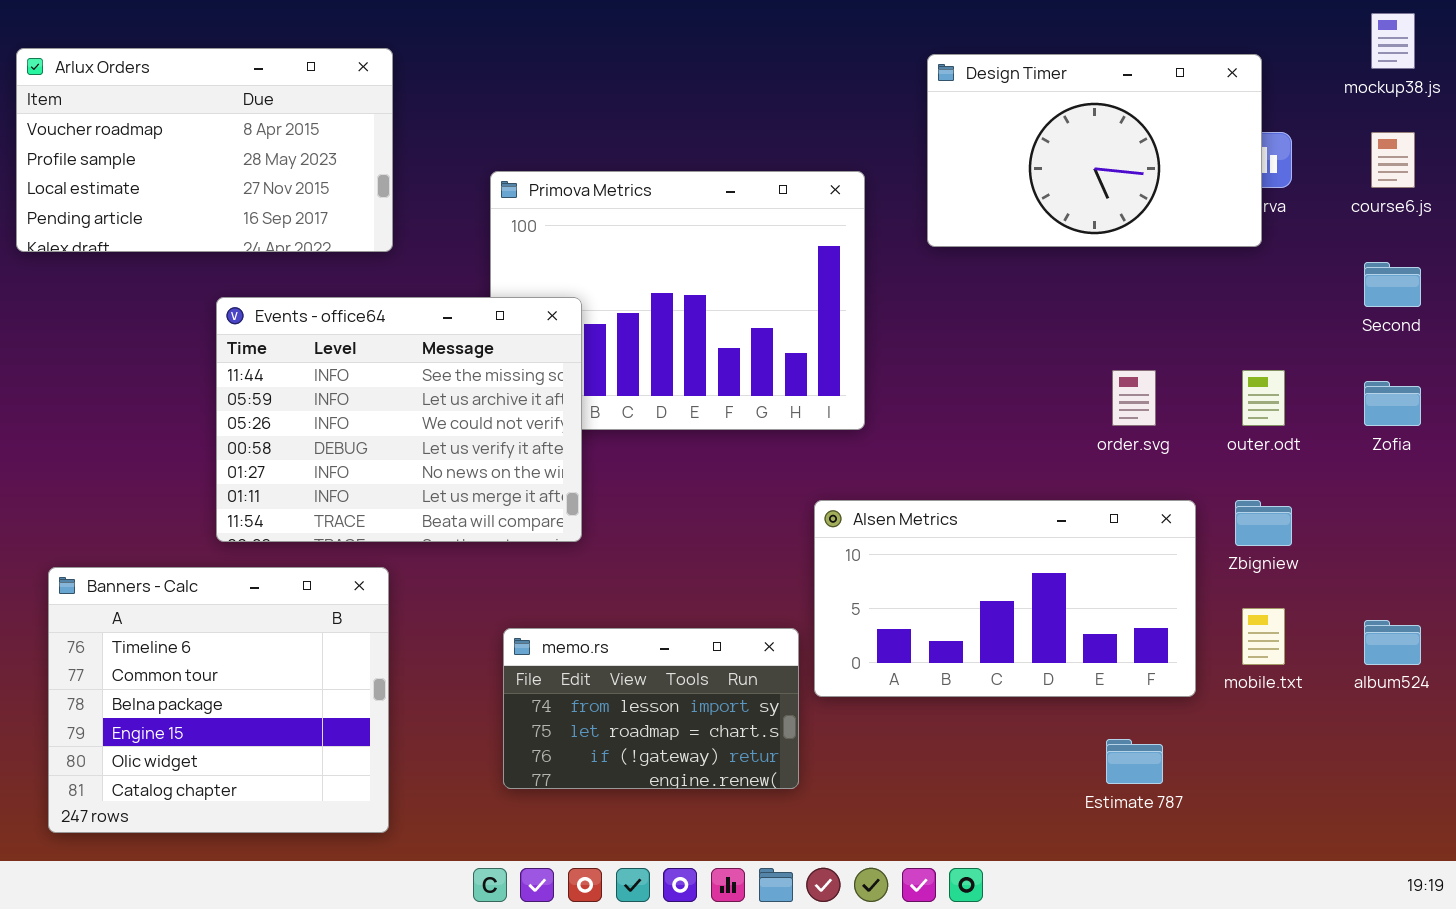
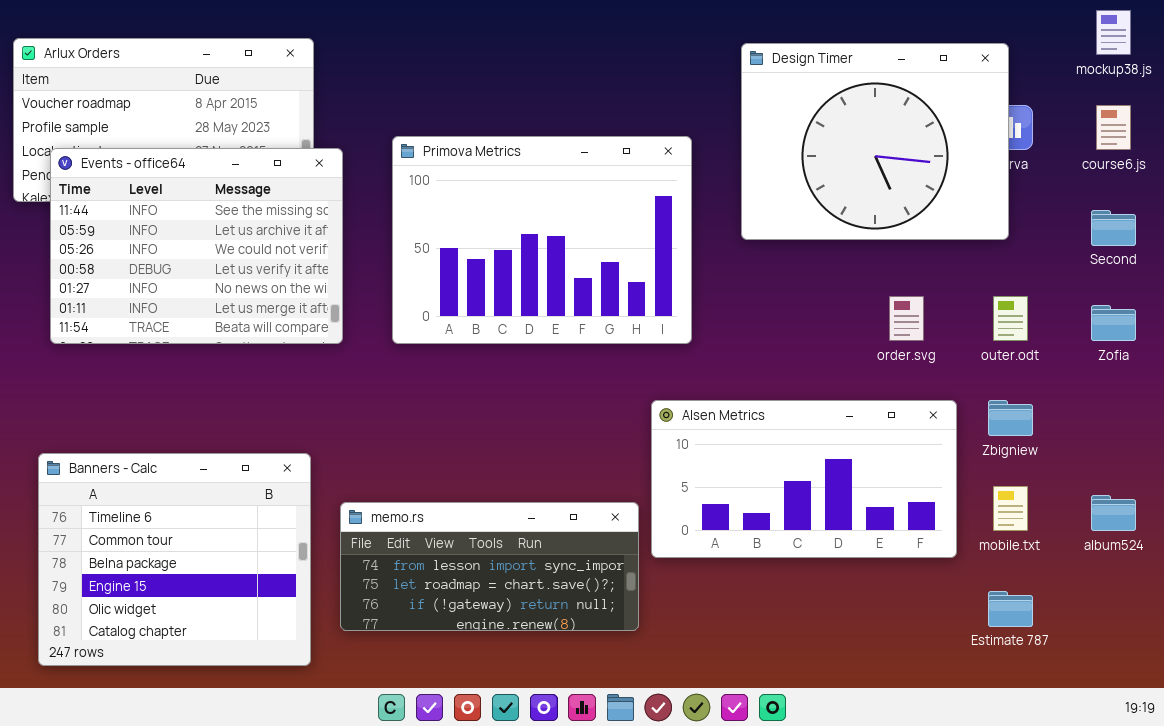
Design Timer: [927,54,1262,247] -> [741,43,1009,240], resized
Events - office64: [216,297,582,542] -> [50,148,343,344], moved
memo.rs: [503,628,799,789] -> [340,502,639,631], resized
Estimate 787: [1106,739,1163,784] -> [988,591,1033,627], moved

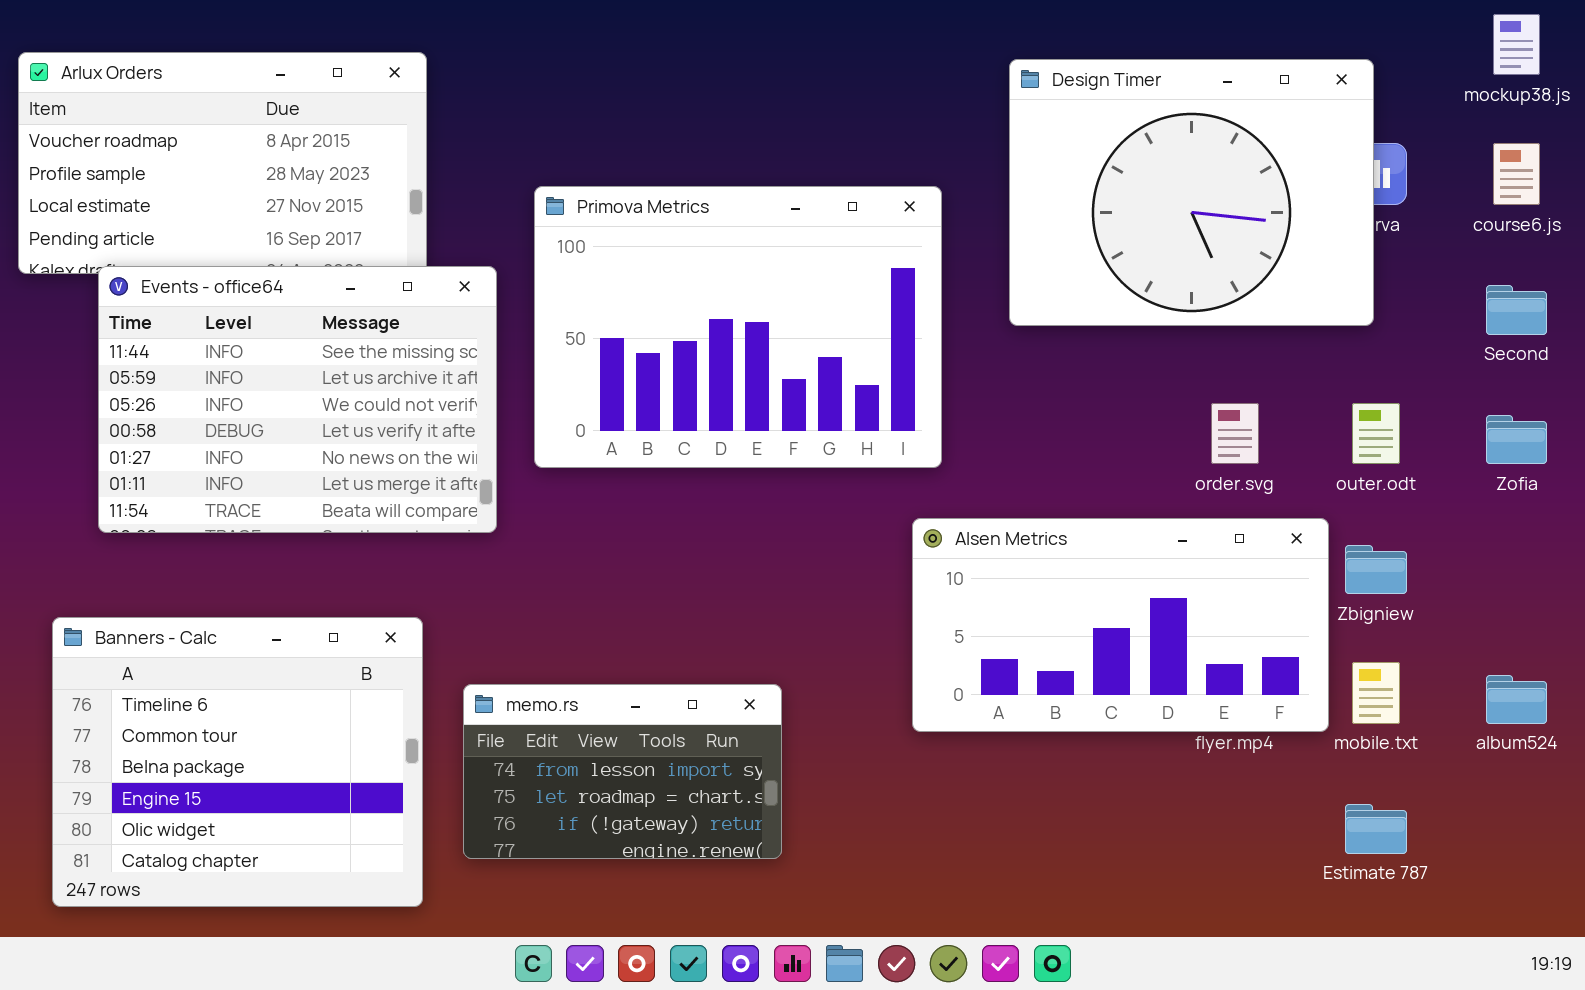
Events - office64: [50,148,343,344] -> [98,266,497,533], moved
Alsen Metrics: [651,400,957,558] -> [912,518,1329,732], moved
memo.rs: [340,502,639,631] -> [463,684,782,859], resized

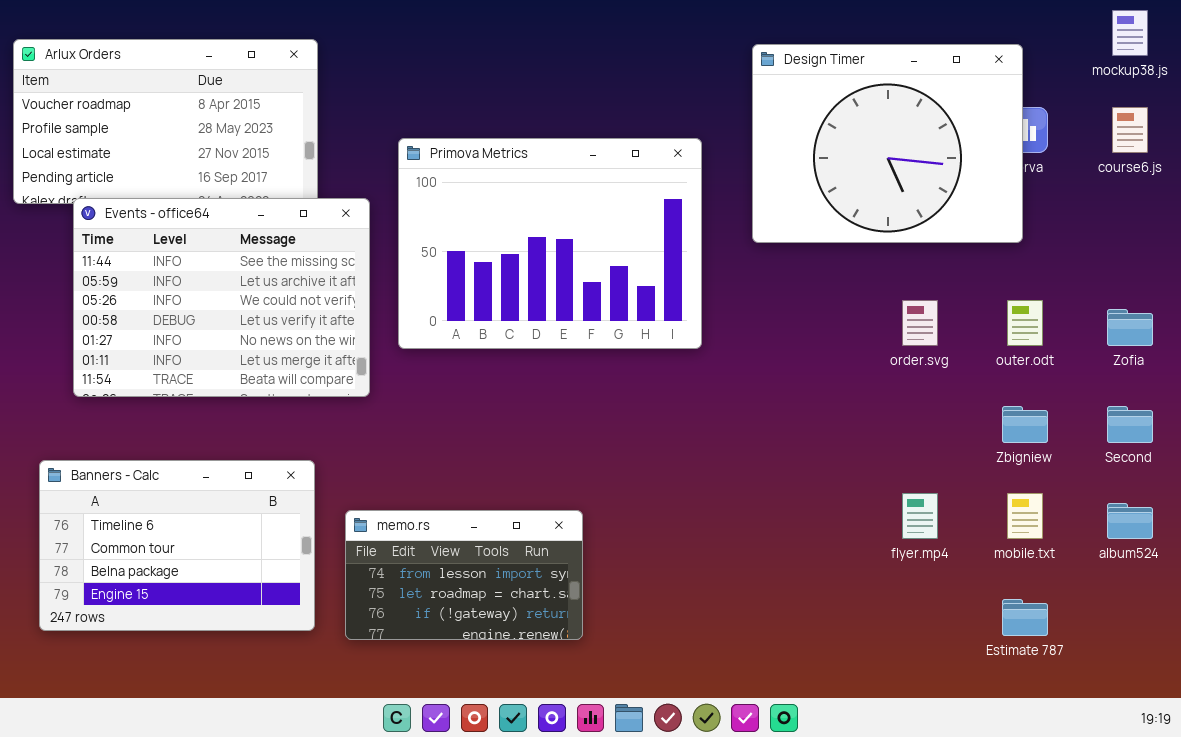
Second: [1486,285,1547,335] -> [1107,406,1153,443], moved
Alsen Metrics: [912,518,1329,732] -> none, closed
Banners - Calc: [52,617,423,907] -> [39,460,315,631], resized

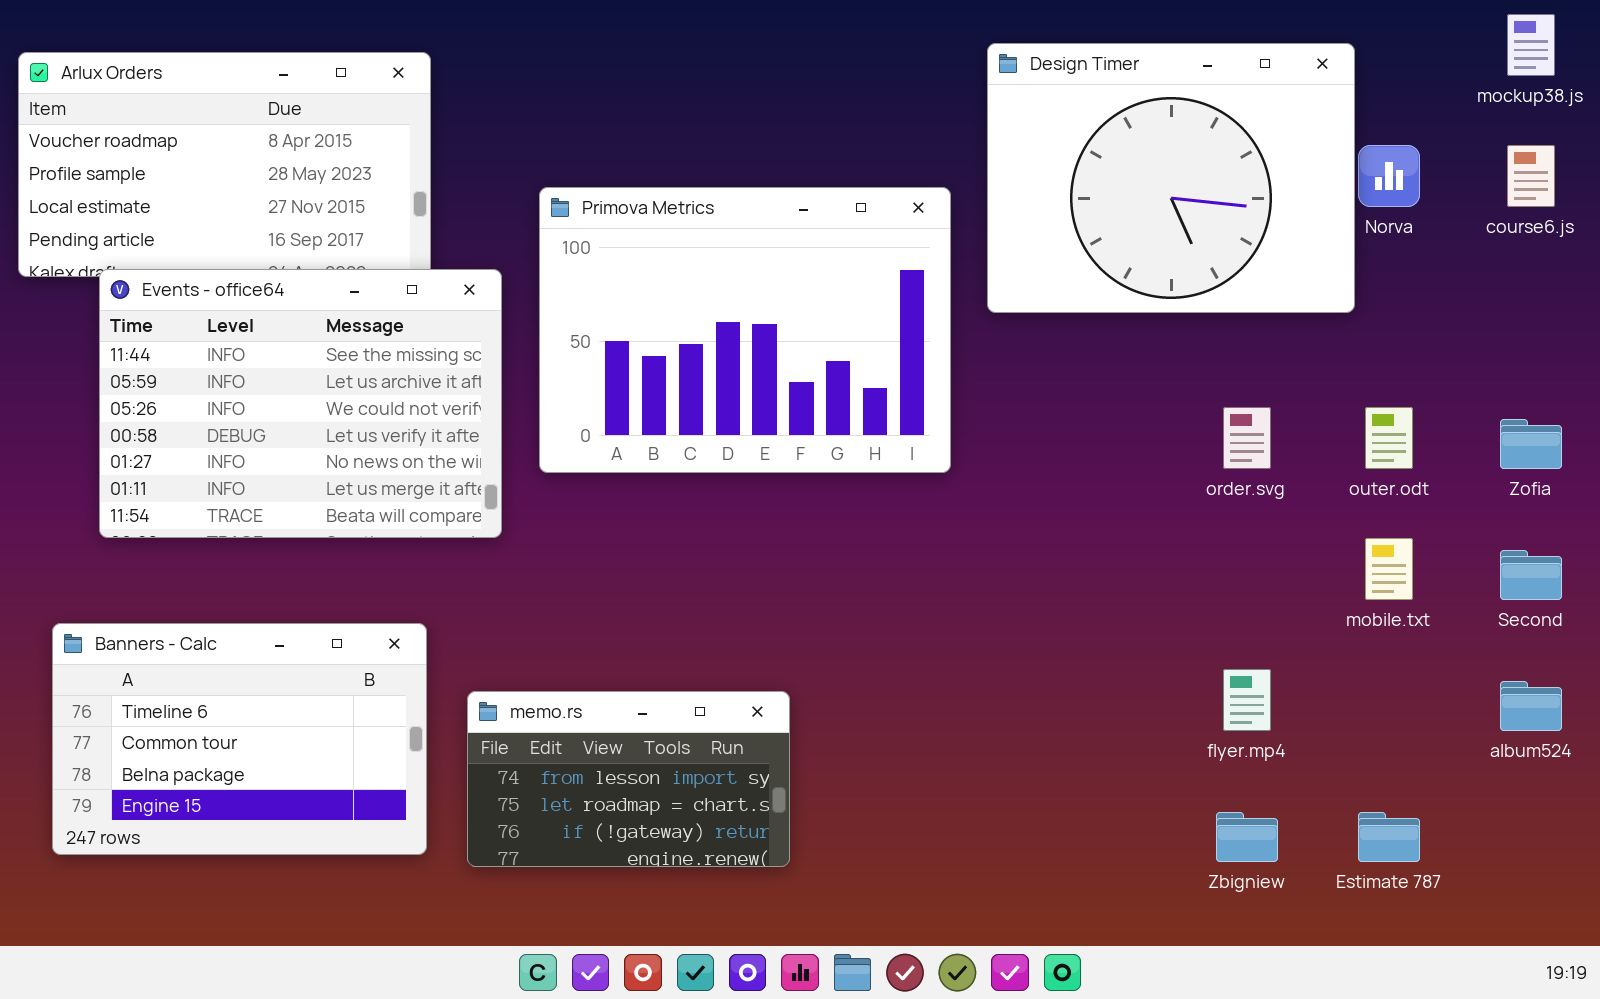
Design Timer: [752,44,1023,243] -> [987,43,1355,313], moved
Zbigniew: [1002,406,1048,443] -> [1216,812,1278,862], moved
mobile.txt: [1007,493,1043,539] -> [1365,538,1413,600], moved

